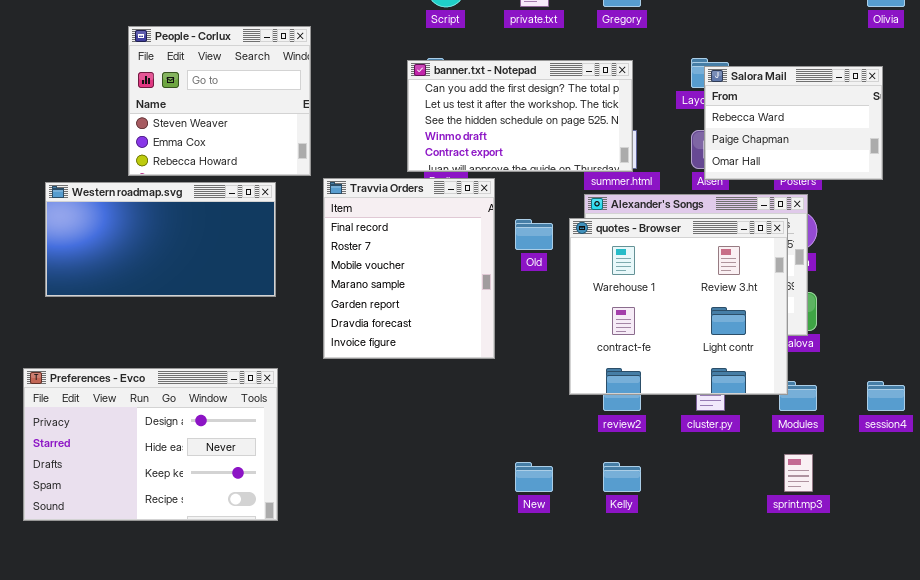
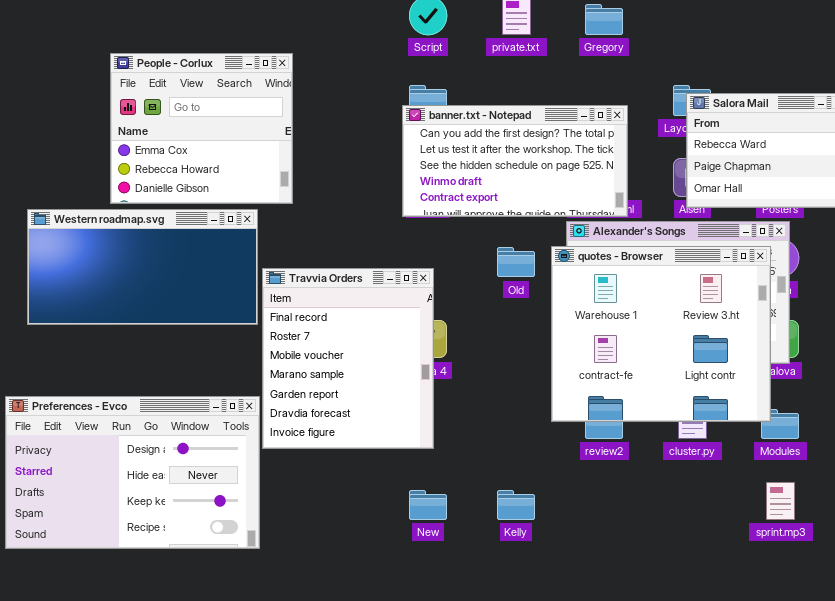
People - Corlux: [128,26,311,176] -> [110,53,293,204], scrolled down 1 row
banner.txt - Notepad: [407,60,633,172] -> [402,105,628,217], moved
Travvia Orders: [323,178,495,359] -> [262,268,434,449], moved
New: [515,462,553,492] -> [409,490,447,520], moved
Kelly: [603,462,641,492] -> [497,490,535,520], moved

